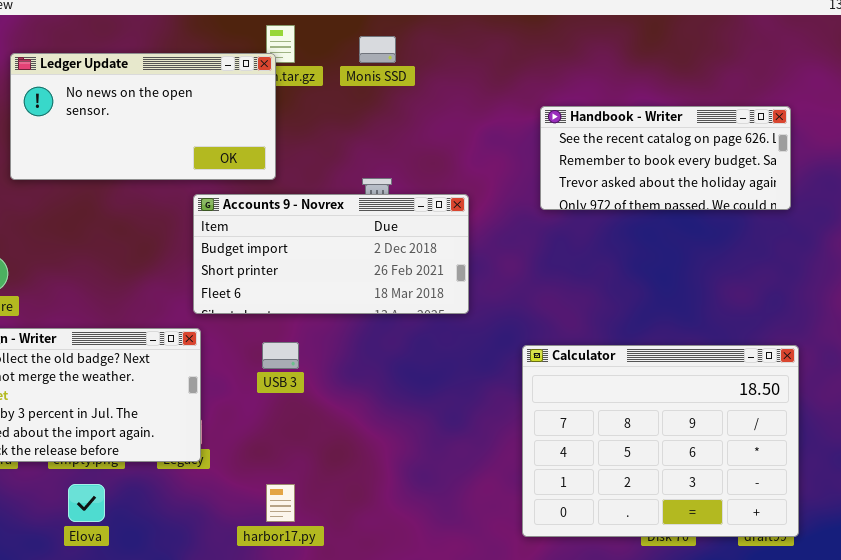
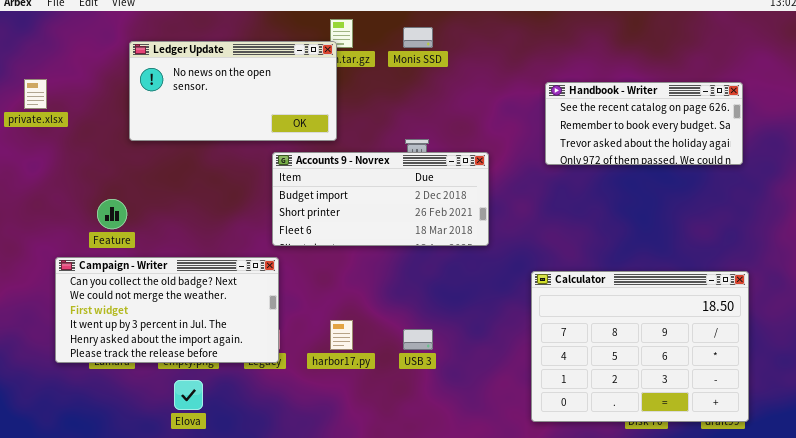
USB 3: [262,342,299,369] -> [403,329,433,350], moved
harbor17.py: [266,484,295,522] -> [330,320,353,350], moved

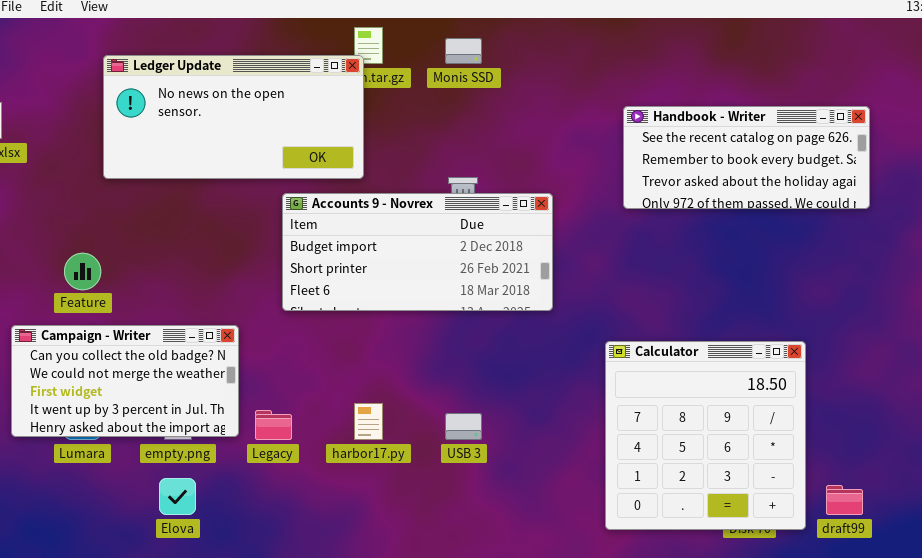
Campaign - Writer: [55,257,279,363] -> [11,325,239,437], resized
Calculator: [531,271,749,422] -> [605,341,806,530], resized

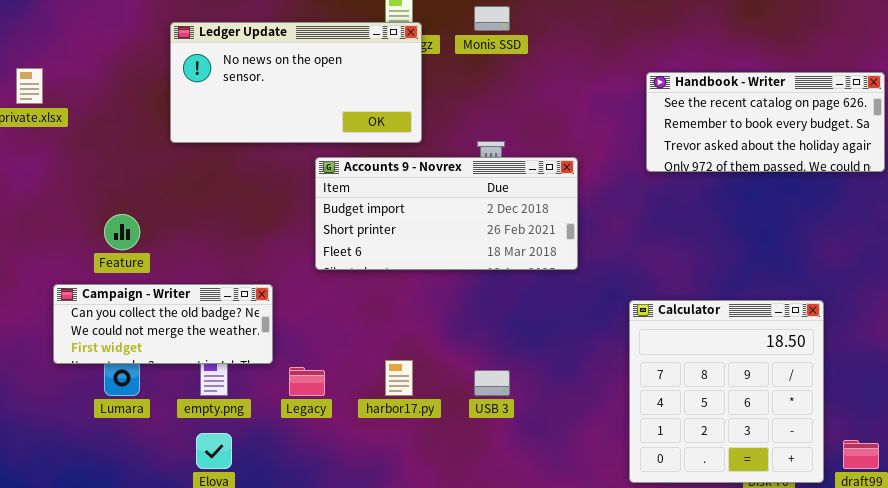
Ledger Update: [103,55,364,179] -> [170,22,422,143], moved
Campaign - Writer: [11,325,239,437] -> [53,284,273,364], resized

